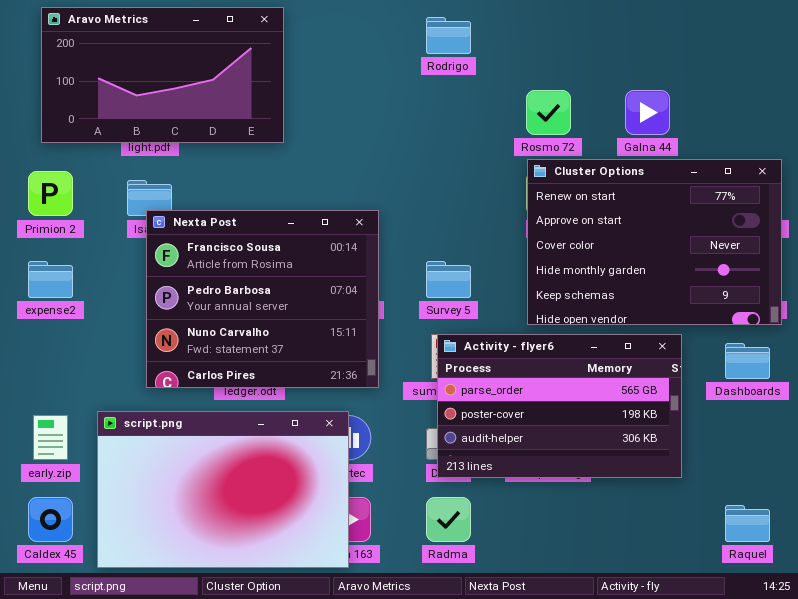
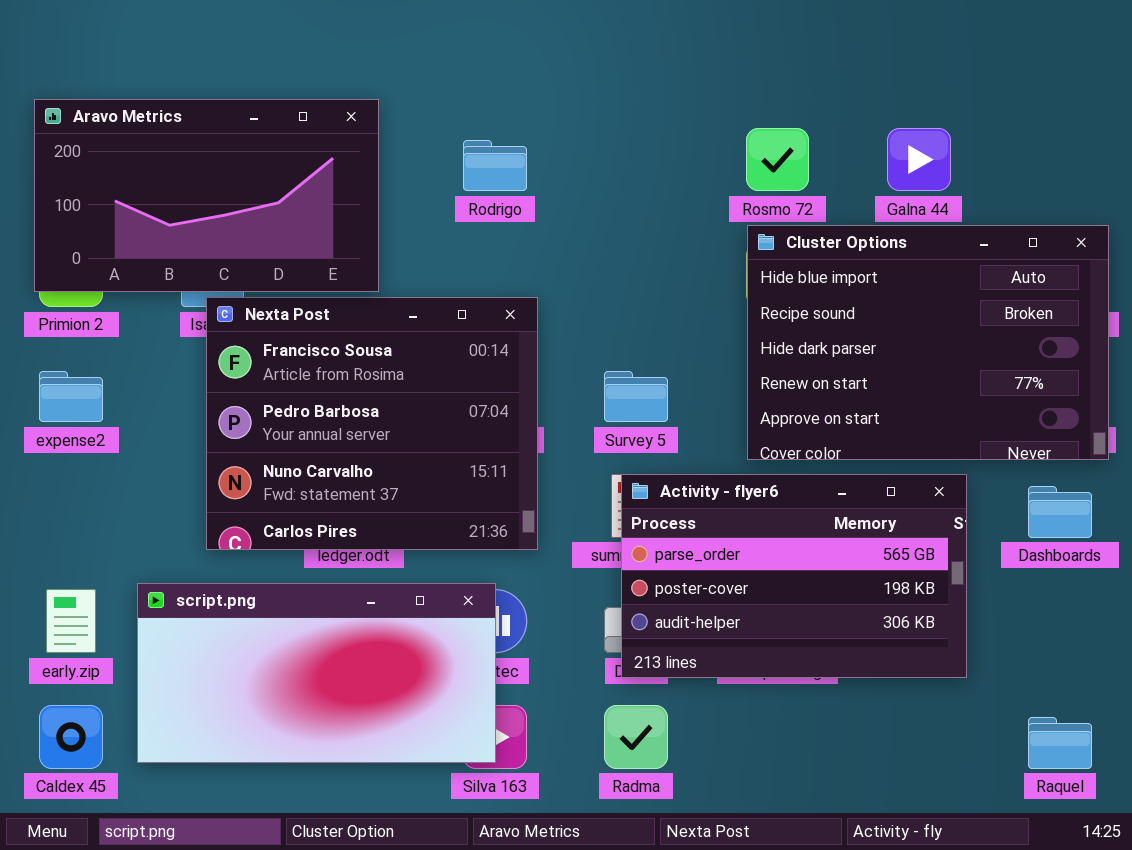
Aravo Metrics: [41,7,284,143] -> [34,99,379,292], moved
Rodrigo: [426,17,471,54] -> [463,140,527,191], moved
Cluster Options: [527,159,782,325] -> [747,225,1109,460], scrolled up 3 rows
script.png: [97,411,349,568] -> [137,583,496,763], resized

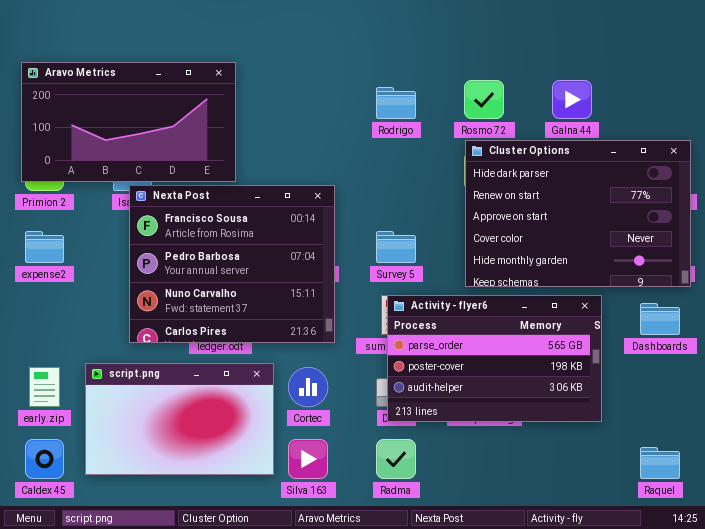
Rodrigo: [463,140,527,191] -> [376,87,416,119], moved
Cluster Options: [747,225,1109,460] -> [465,140,691,287], scrolled down 2 rows
script.png: [137,583,496,763] -> [85,363,274,475], resized

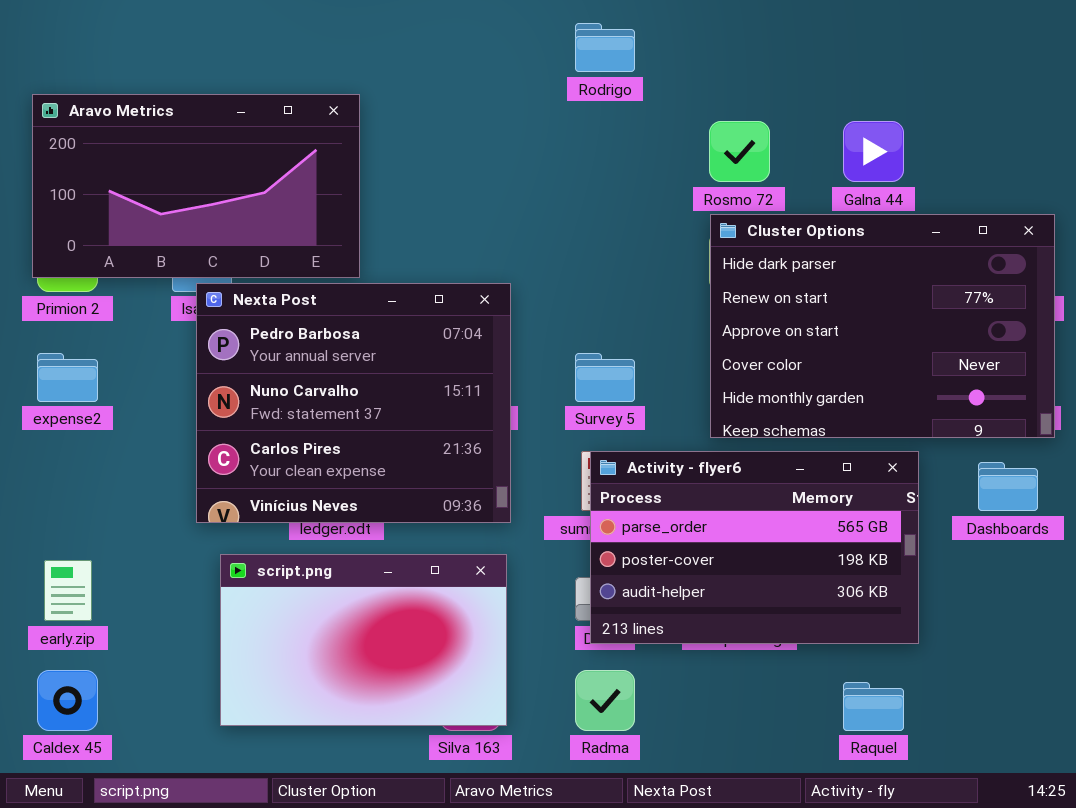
Rodrigo: [376,87,416,119] -> [575,23,635,72], moved
Nexta Post: [129,185,335,343] -> [196,283,511,523], scrolled down 1 row
script.png: [85,363,274,475] -> [220,554,507,726], moved
Raquel: [640,447,680,479] -> [843,682,904,731], moved

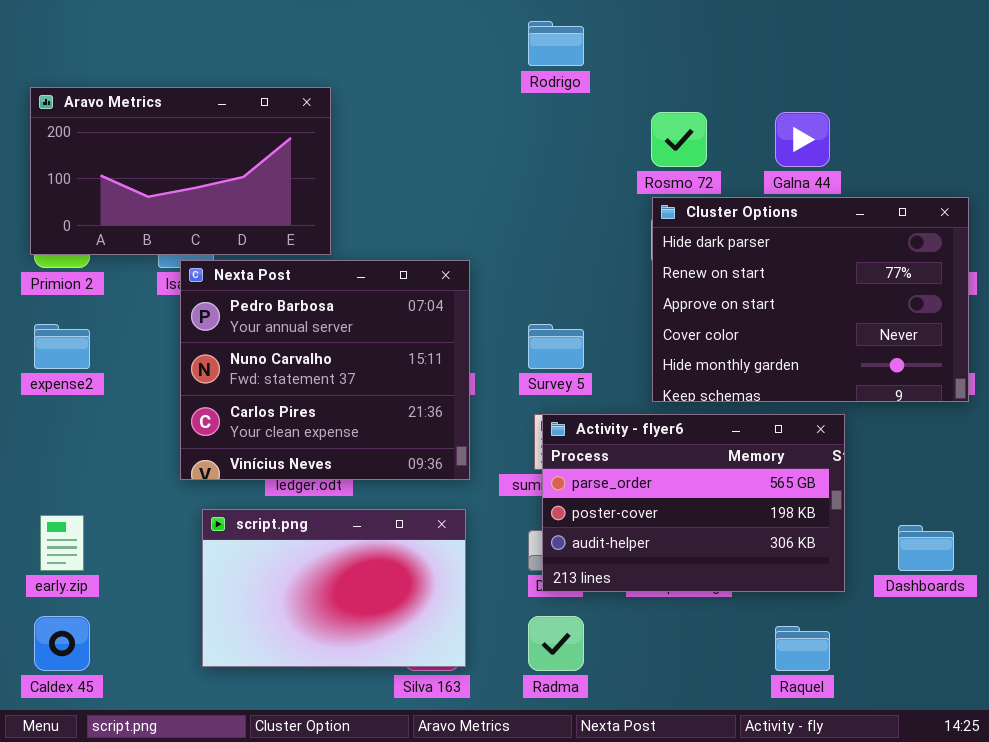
Dashboards: [978,462,1038,511] -> [898,525,954,571], moved

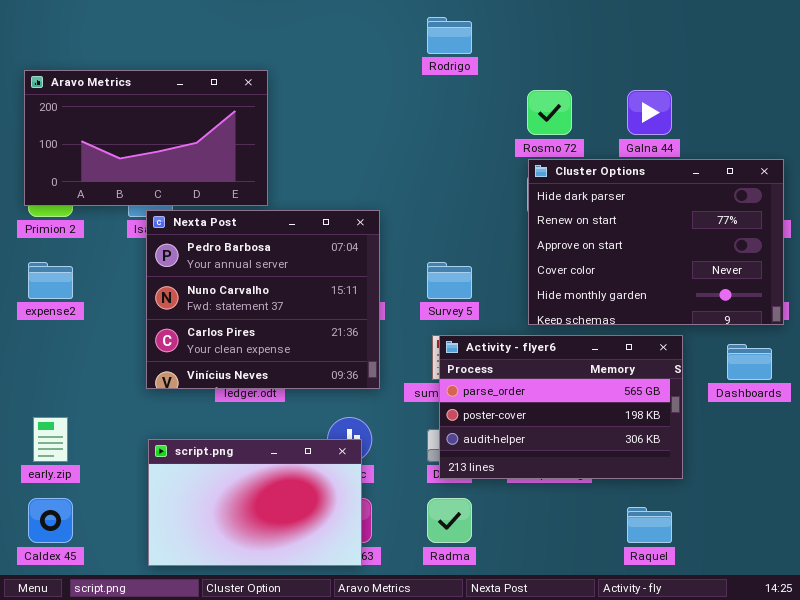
script.png: [202,509,466,667] -> [148,439,362,566], moved
Dashboards: [898,525,954,571] -> [727,344,772,380], moved

